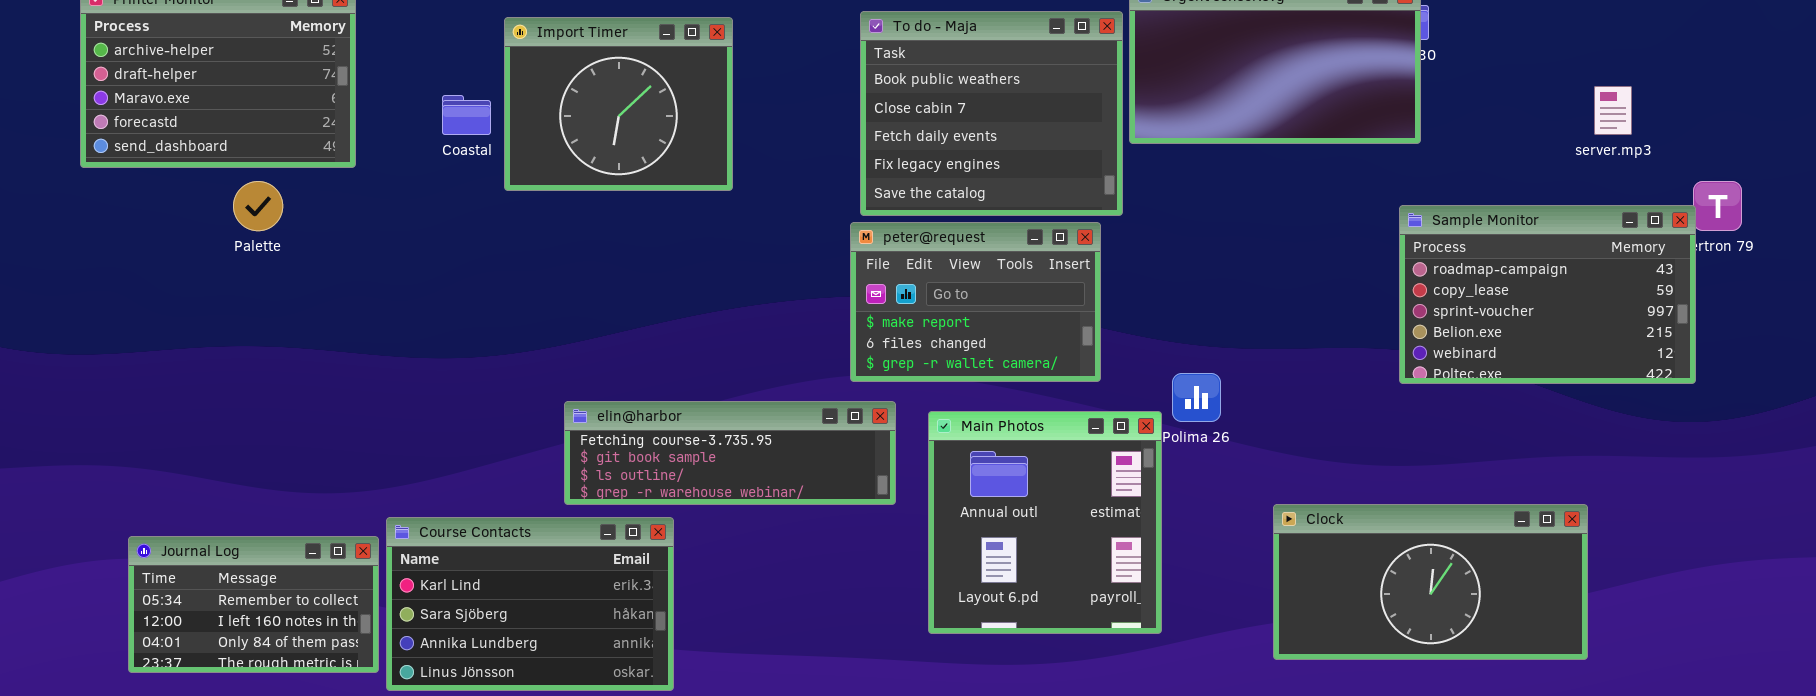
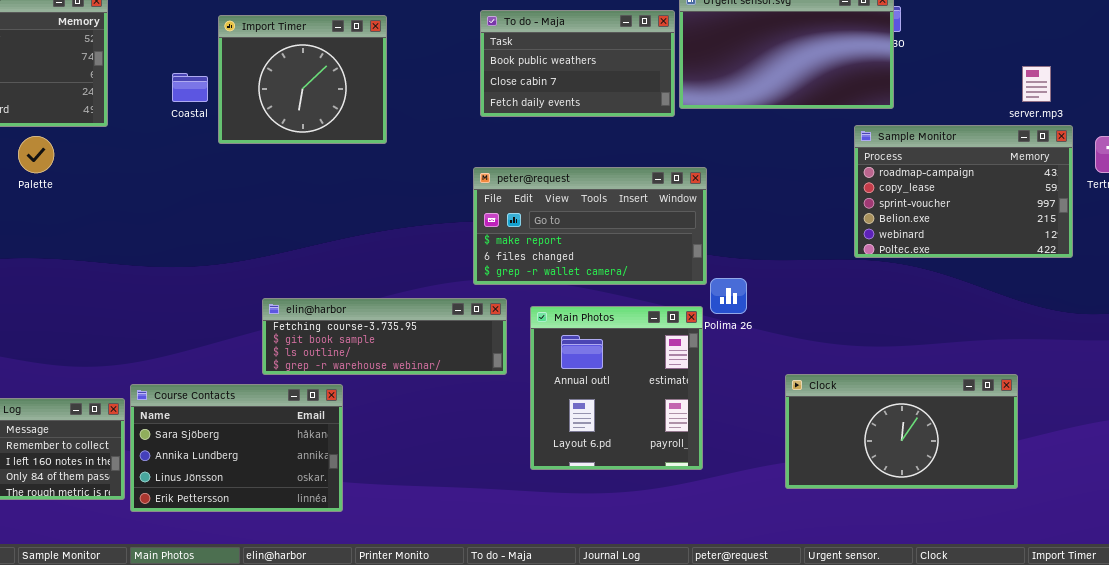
To do - Maja: [860,11,1123,216] -> [480,10,675,117], resized
Sample Monitor: [1399,205,1696,384] -> [854,125,1073,258], moved
peter@request: [850,222,1101,382] -> [473,167,707,285], resized
Course Contacts: [386,517,674,691] -> [130,384,343,512], scrolled down 1 row

